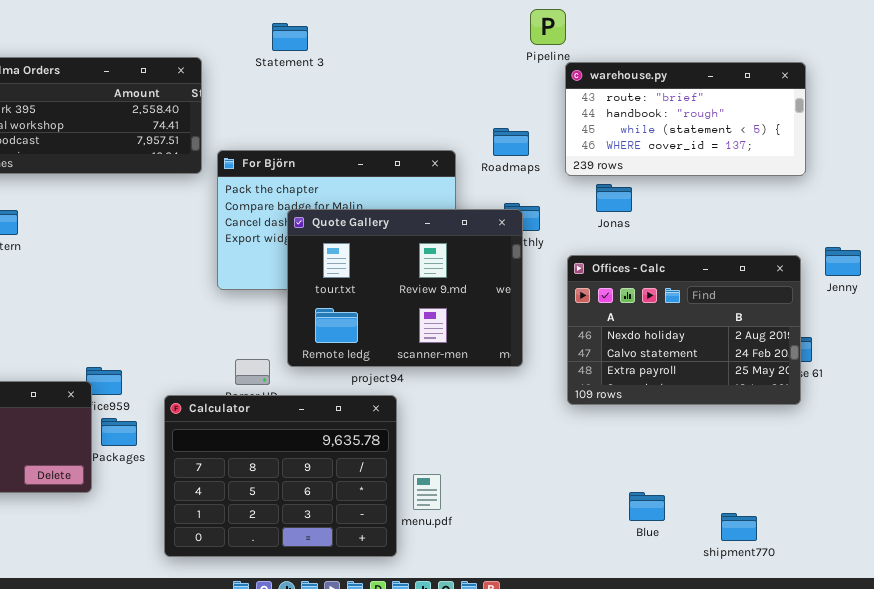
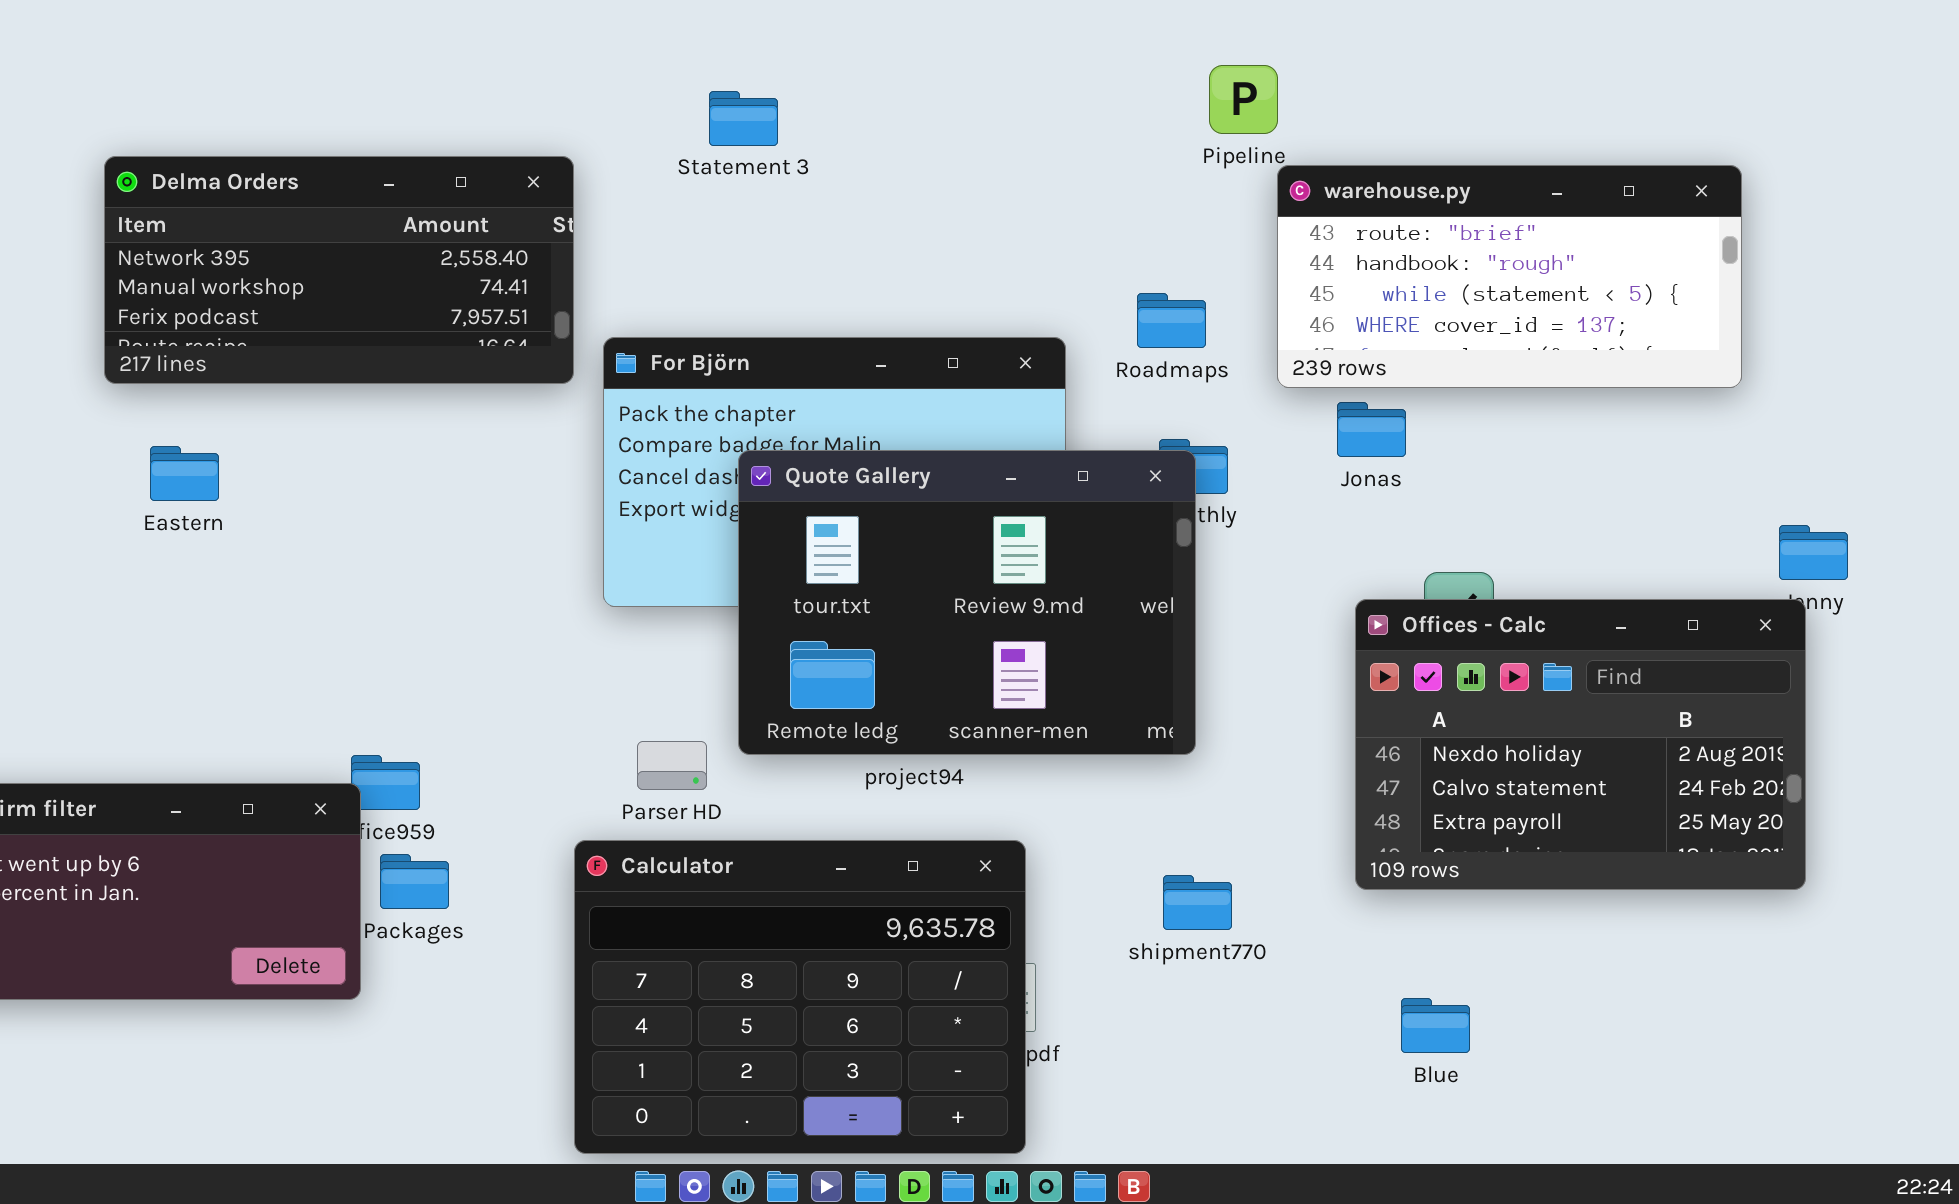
Offices - Calc: [567,255,801,405] -> [1355,599,1806,890], moved
Calculator: [164,395,397,557] -> [574,840,1026,1154], moved
shipment770: [721,513,757,541] -> [1163,875,1232,930], moved

